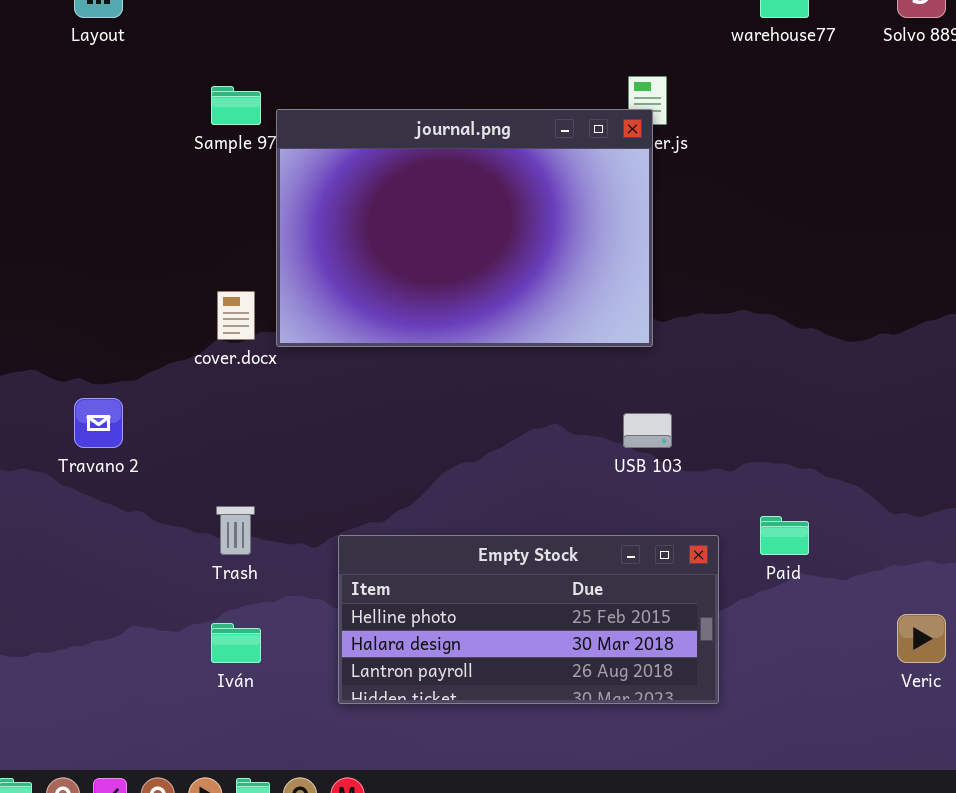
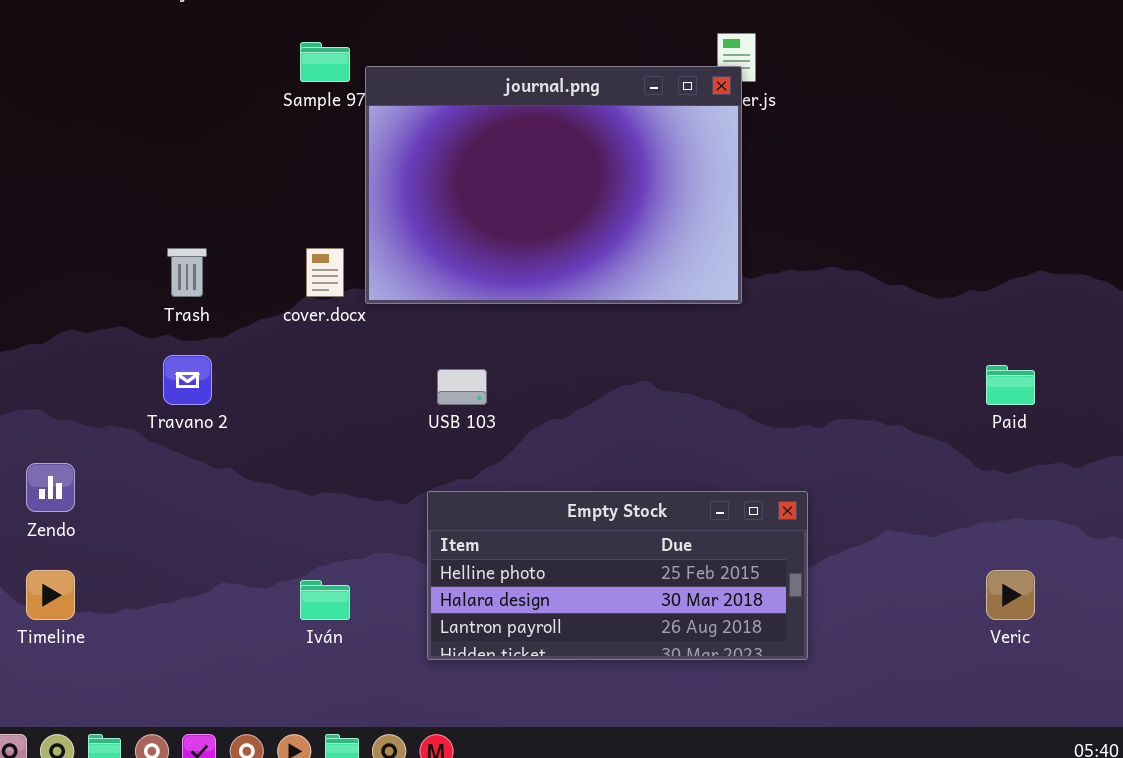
USB 103: [623,413,672,448] -> [437,369,487,405], moved
Trash: [216,506,255,555] -> [167,248,207,297], moved
Paid: [760,516,809,555] -> [986,365,1035,405], moved

